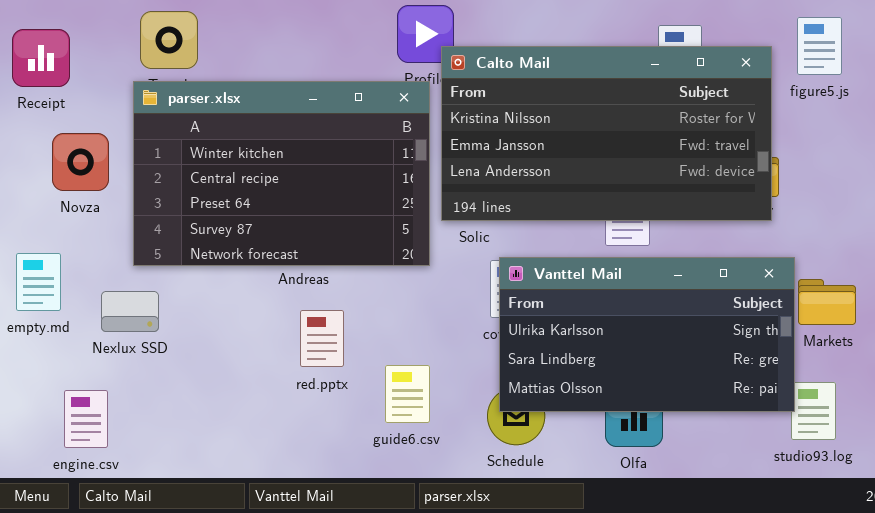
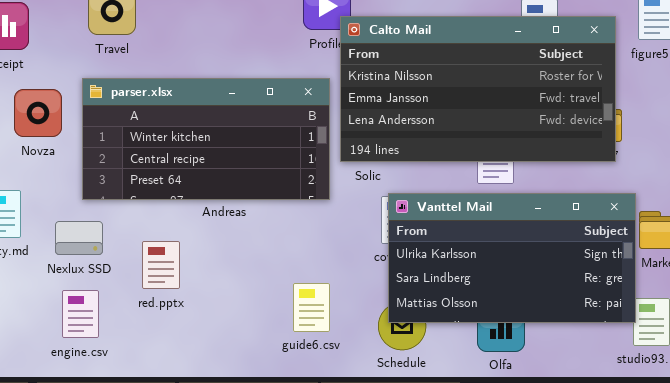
parser.xlsx: [133,81,430,266] -> [82,78,330,200], resized
red.pptx: [300,310,344,367] -> [142,241,180,289], moved
engine.csv: [64,390,108,448] -> [62,290,99,338], moved

